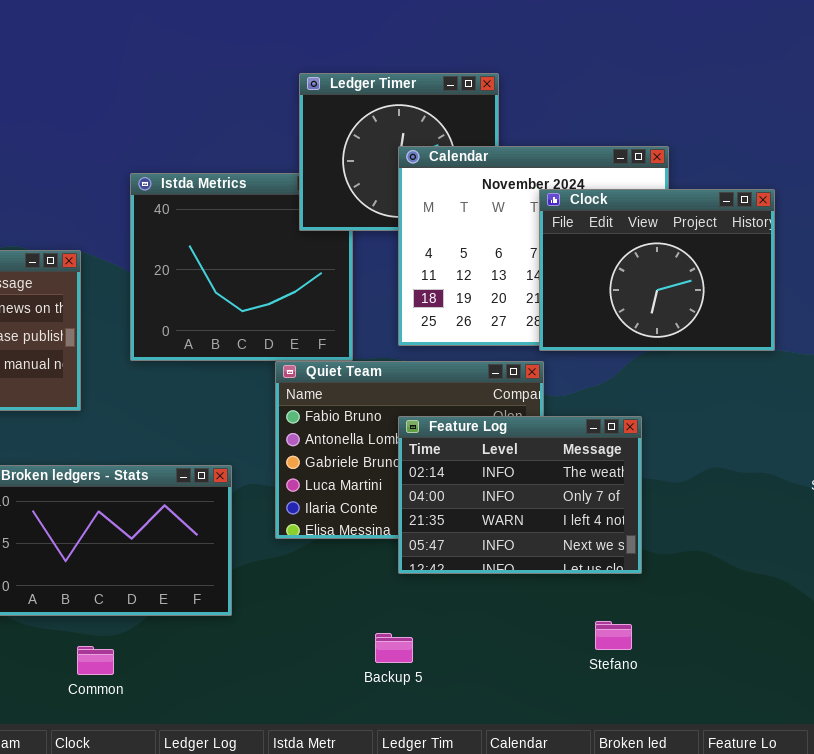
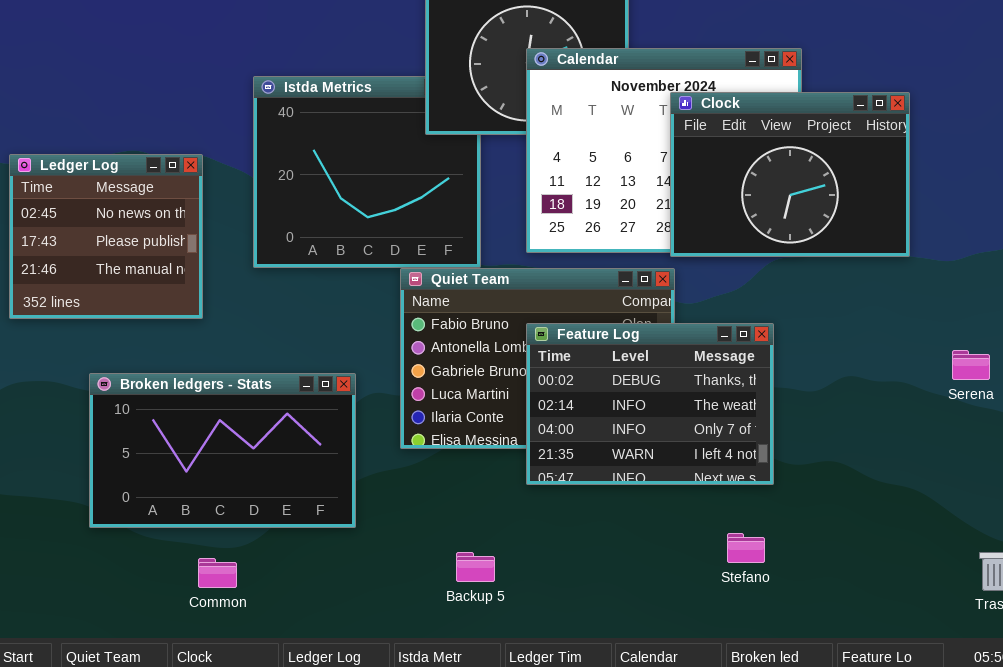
Feature Log: [398,416,642,574] -> [526,323,774,485], scrolled up 1 row
Backup 5: [375,633,413,663] -> [456,552,495,582], moved

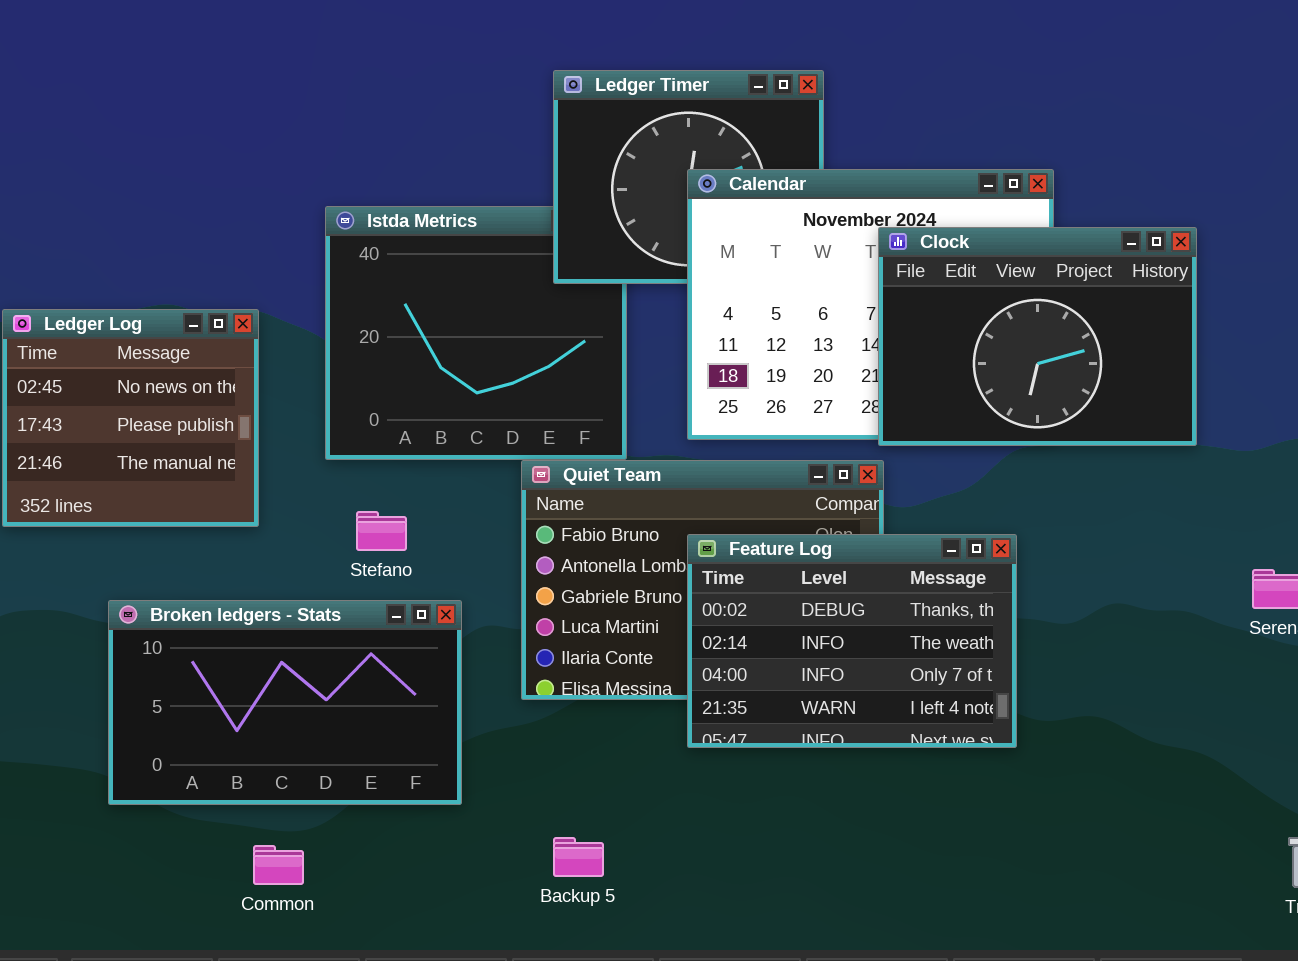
Stefano: [727,533,765,563] -> [356,511,407,551], moved
Backup 5: [456,552,495,582] -> [553,837,604,877], moved

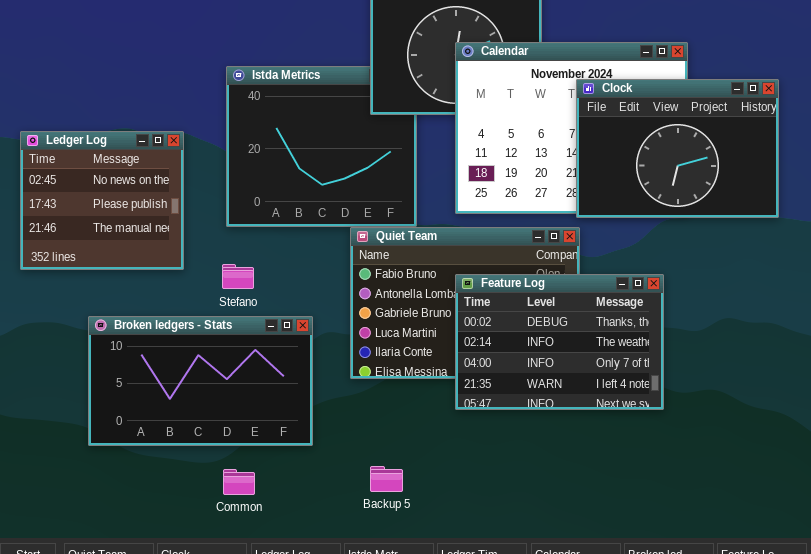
Stefano: [356,511,407,551] -> [222,264,254,289], moved
Common: [253,845,304,885] -> [223,469,255,495], moved

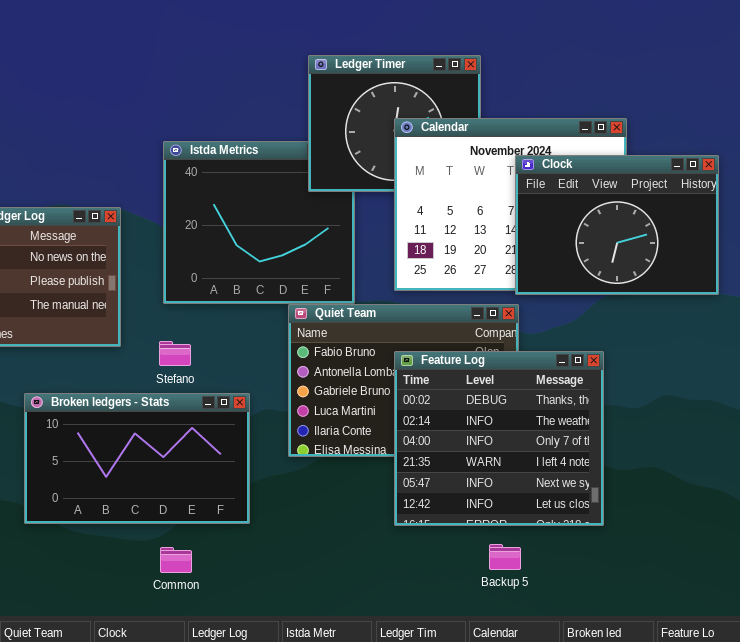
Feature Log: [455,274,664,410] -> [394,351,604,526], resized
Backup 5: [370,466,403,492] -> [489,544,521,570], moved

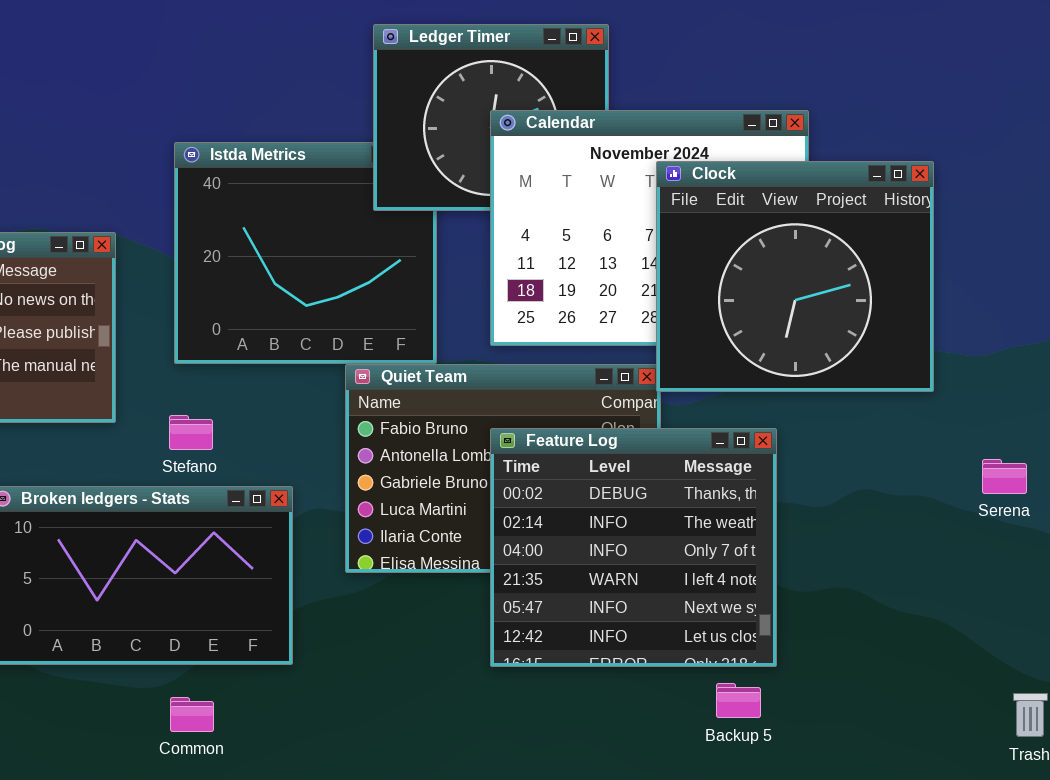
Clock: [515,155,719,295] -> [656,161,934,392], resized
Backup 5: [489,544,521,570] -> [716,683,761,718], moved

